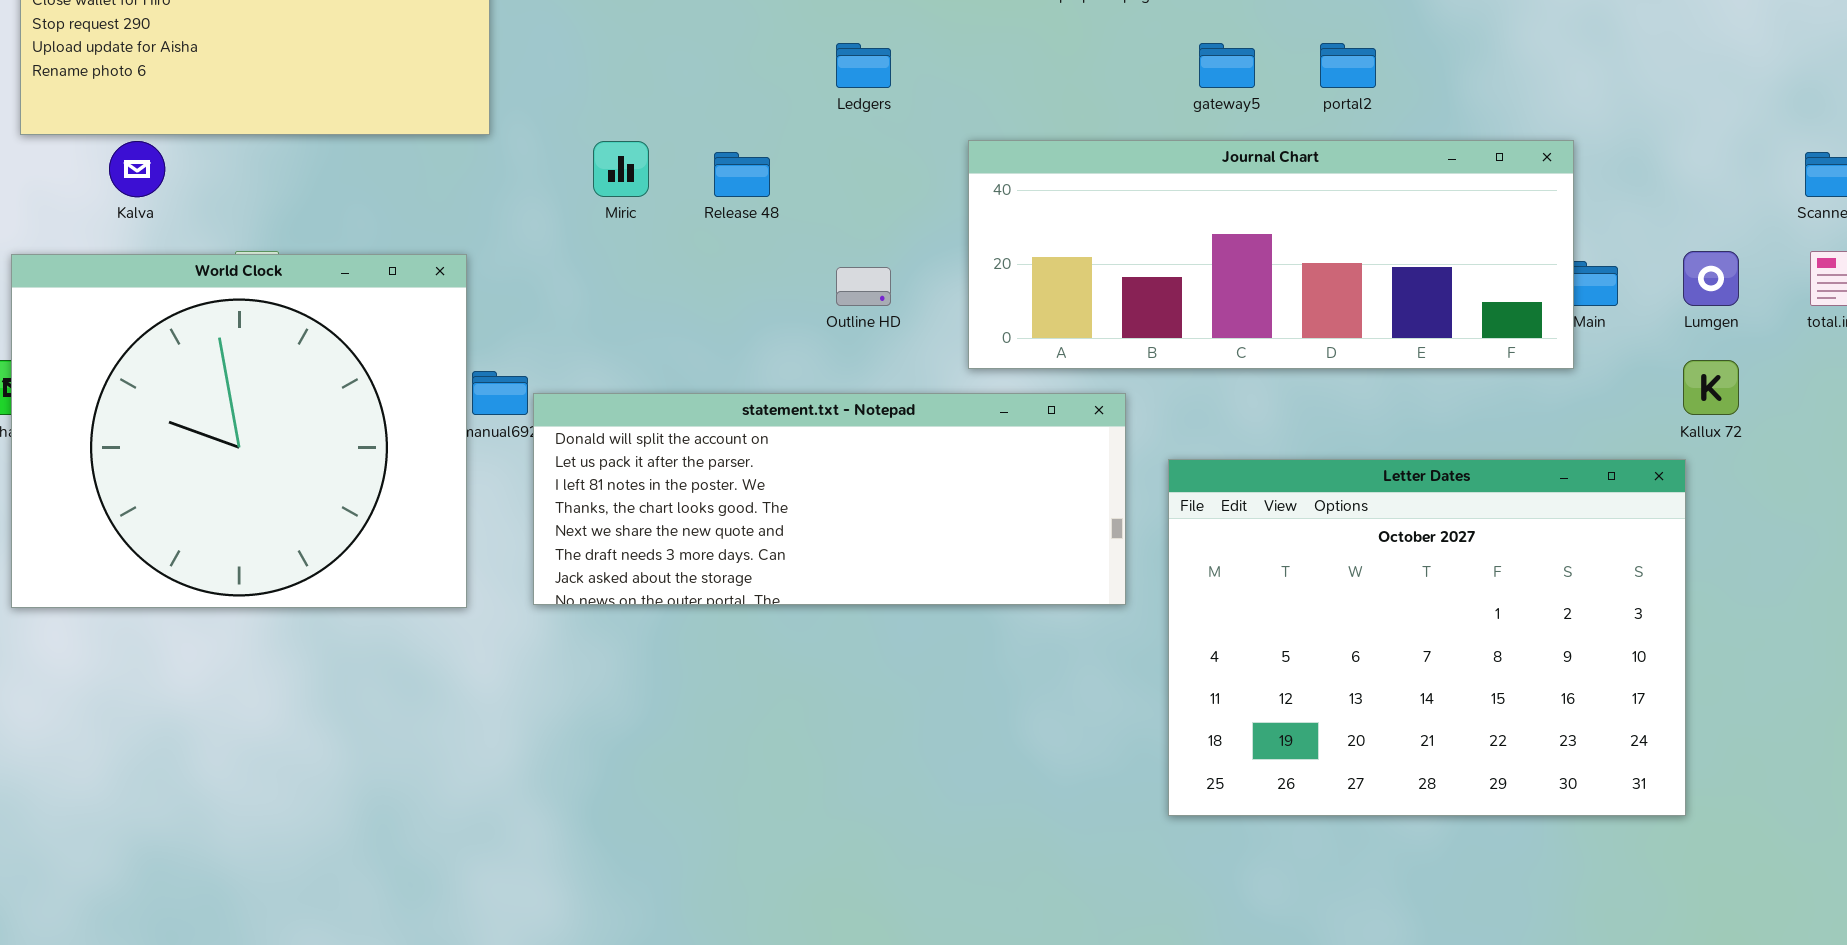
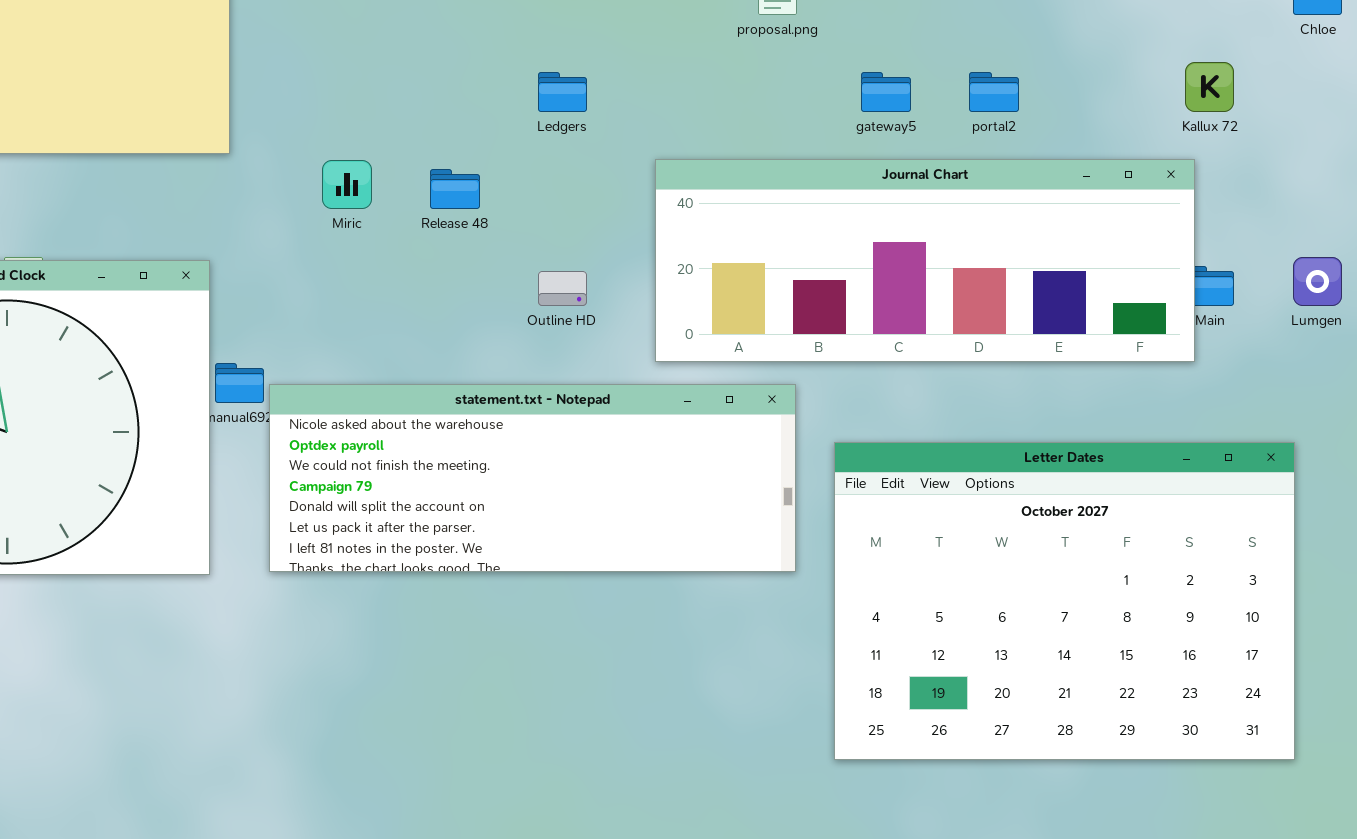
Kallux 72: [1683,360,1739,415] -> [1185,62,1234,112], moved
statement.txt - Notepad: [533,393,1126,605] -> [269,384,796,572], scrolled up 4 rows

